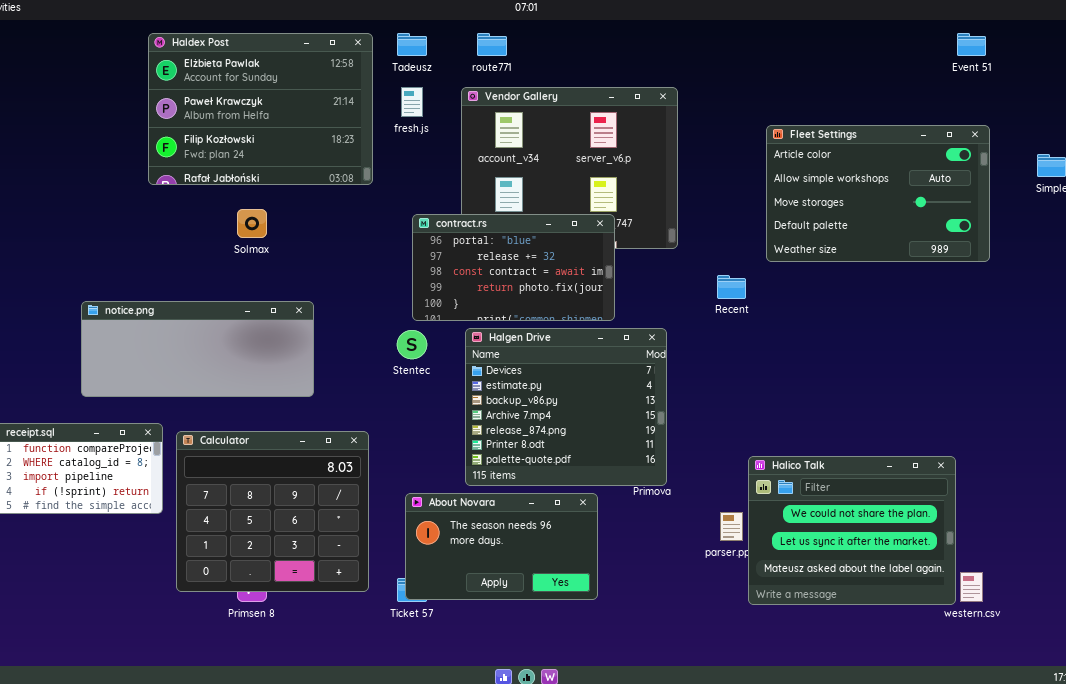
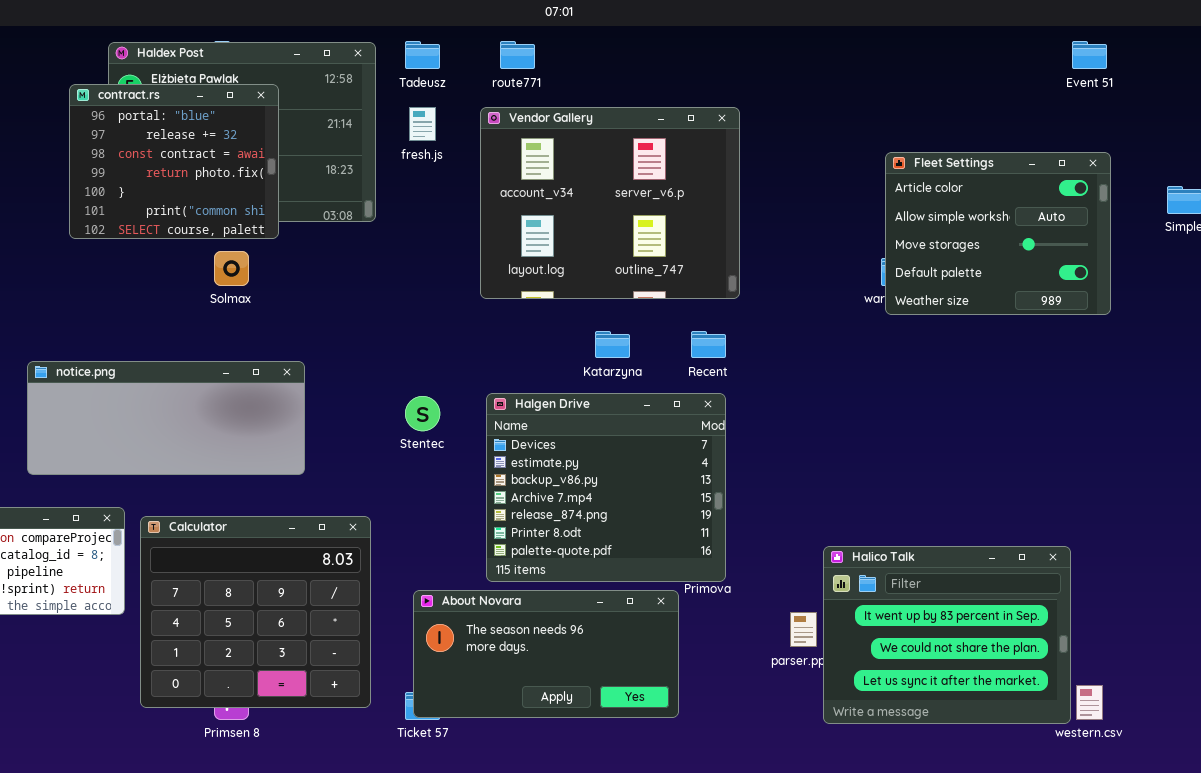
Fleet Settings: [766,125,990,262] -> [885,152,1111,315], resized
contract.rs: [412,214,615,321] -> [69,84,279,239], moved, resized
Recent: [717,275,746,299] -> [691,331,726,358], moved
Halico Talk: [748,456,956,605] -> [823,546,1071,724], scrolled up 1 row
About Novara: [405,493,598,600] -> [413,590,679,718], resized

